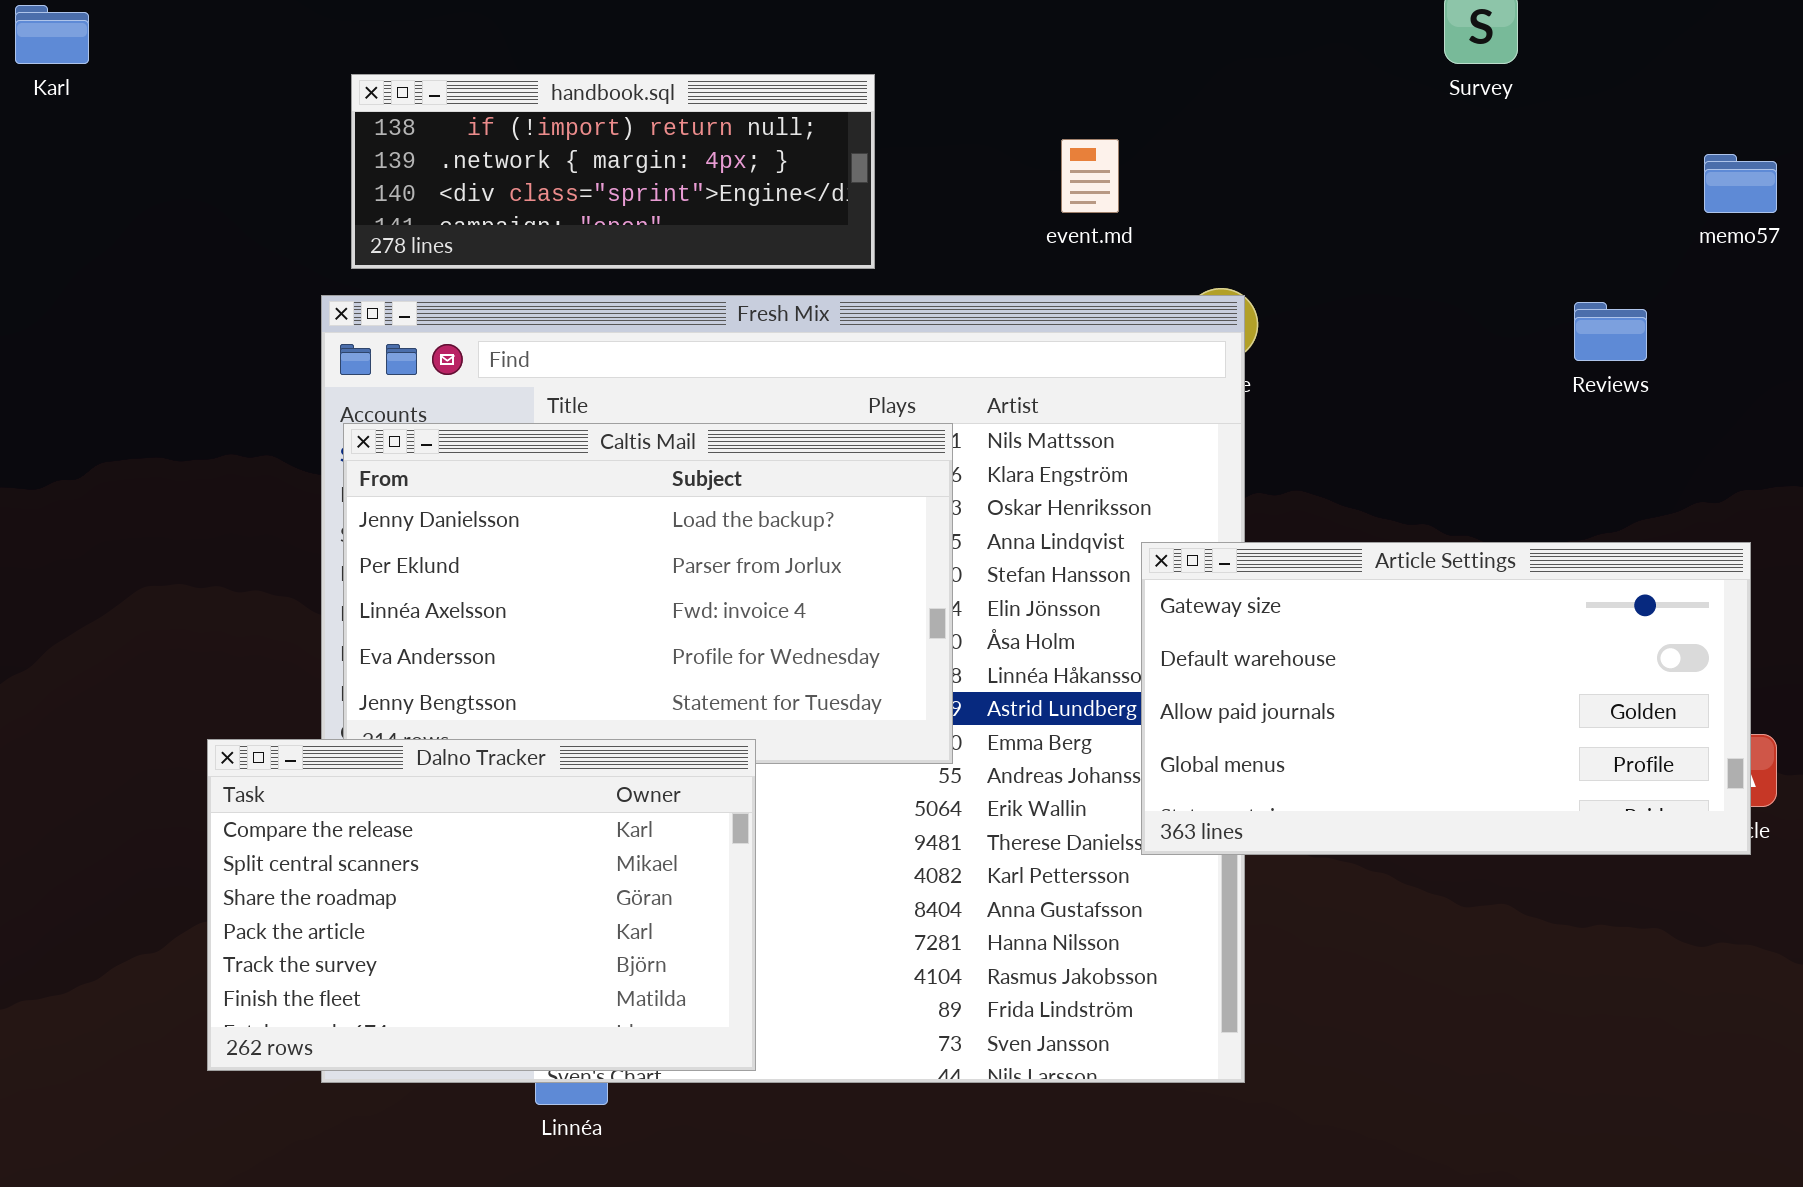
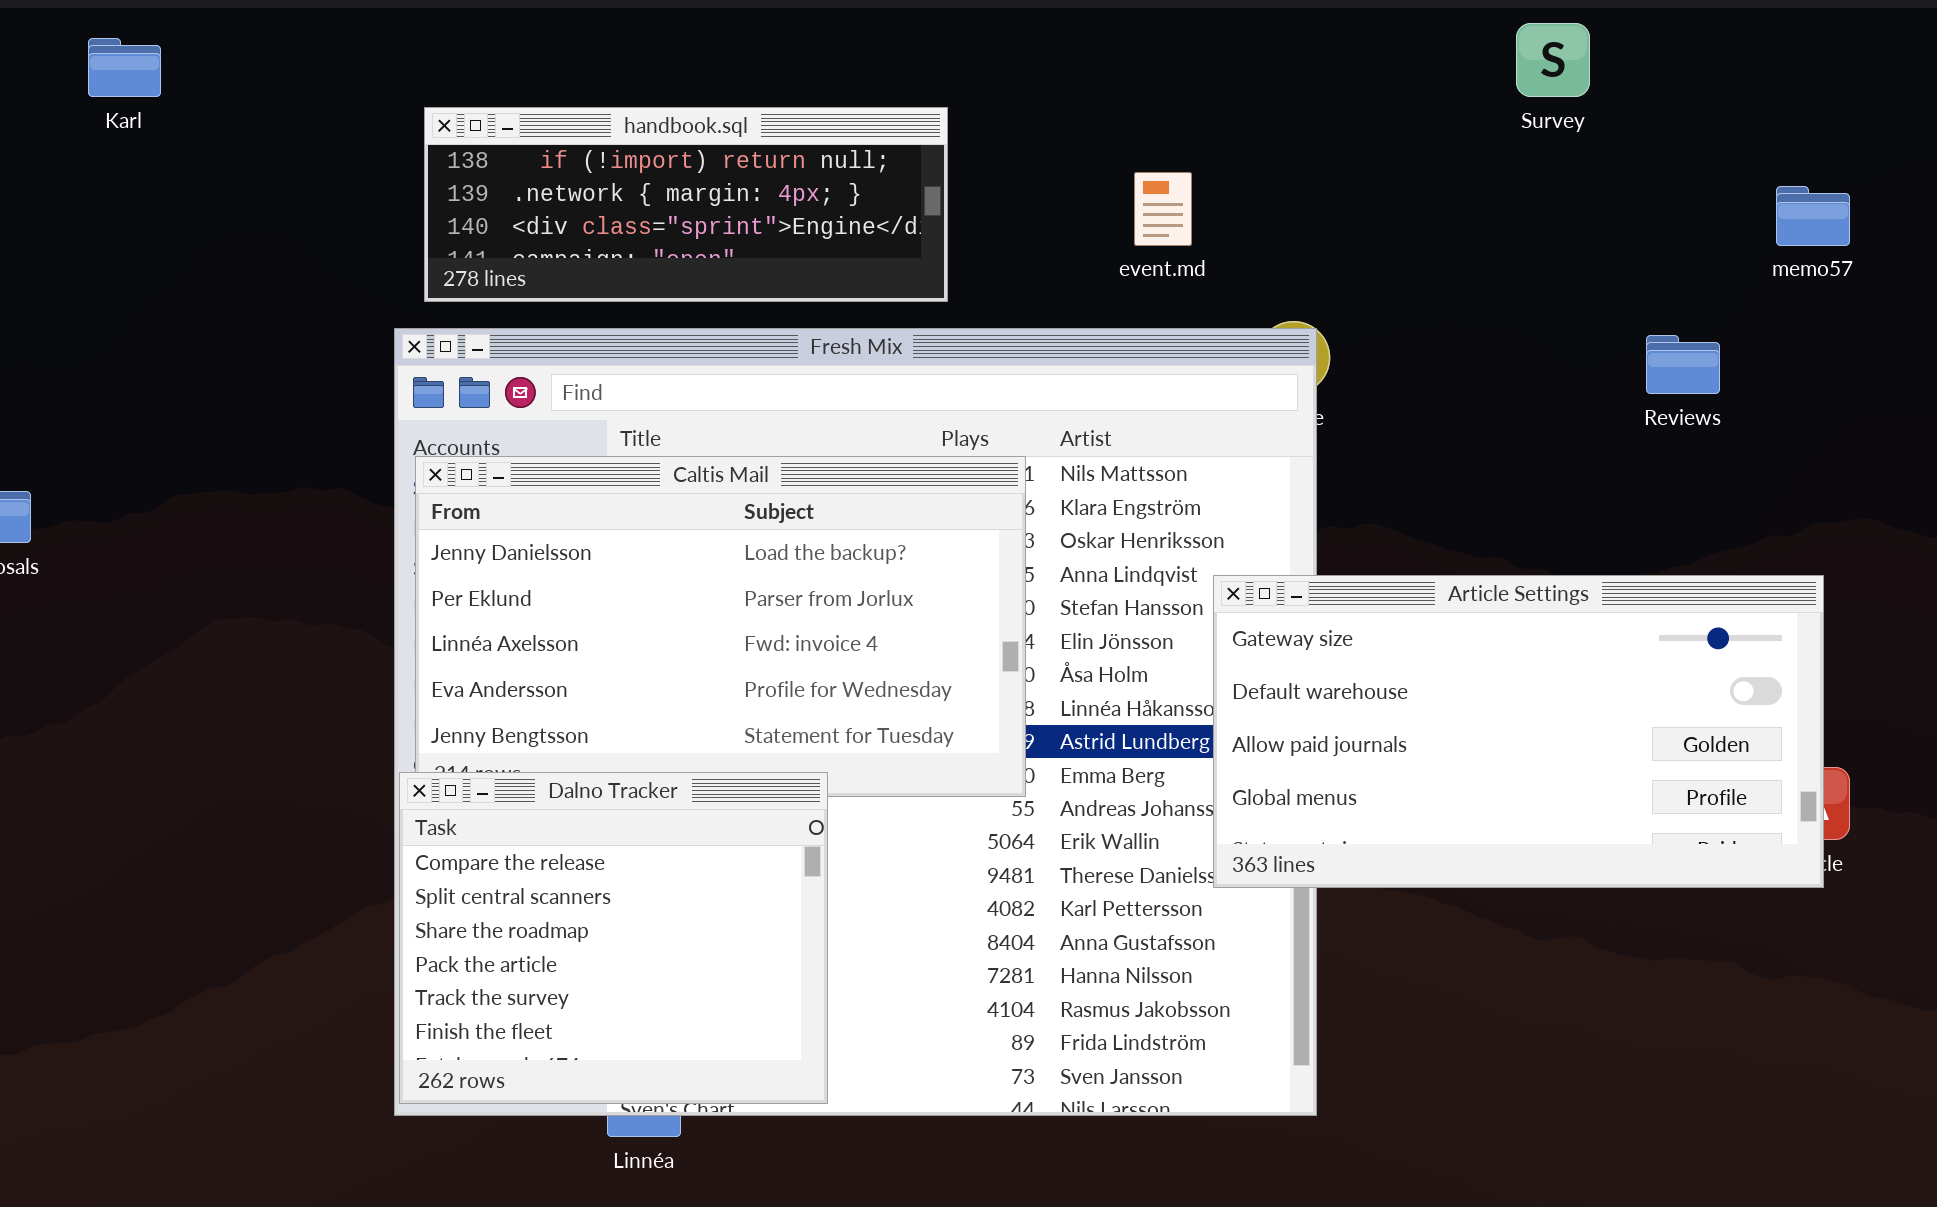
Dalno Tracker: [207,739,756,1071] -> [399,772,828,1104], resized

